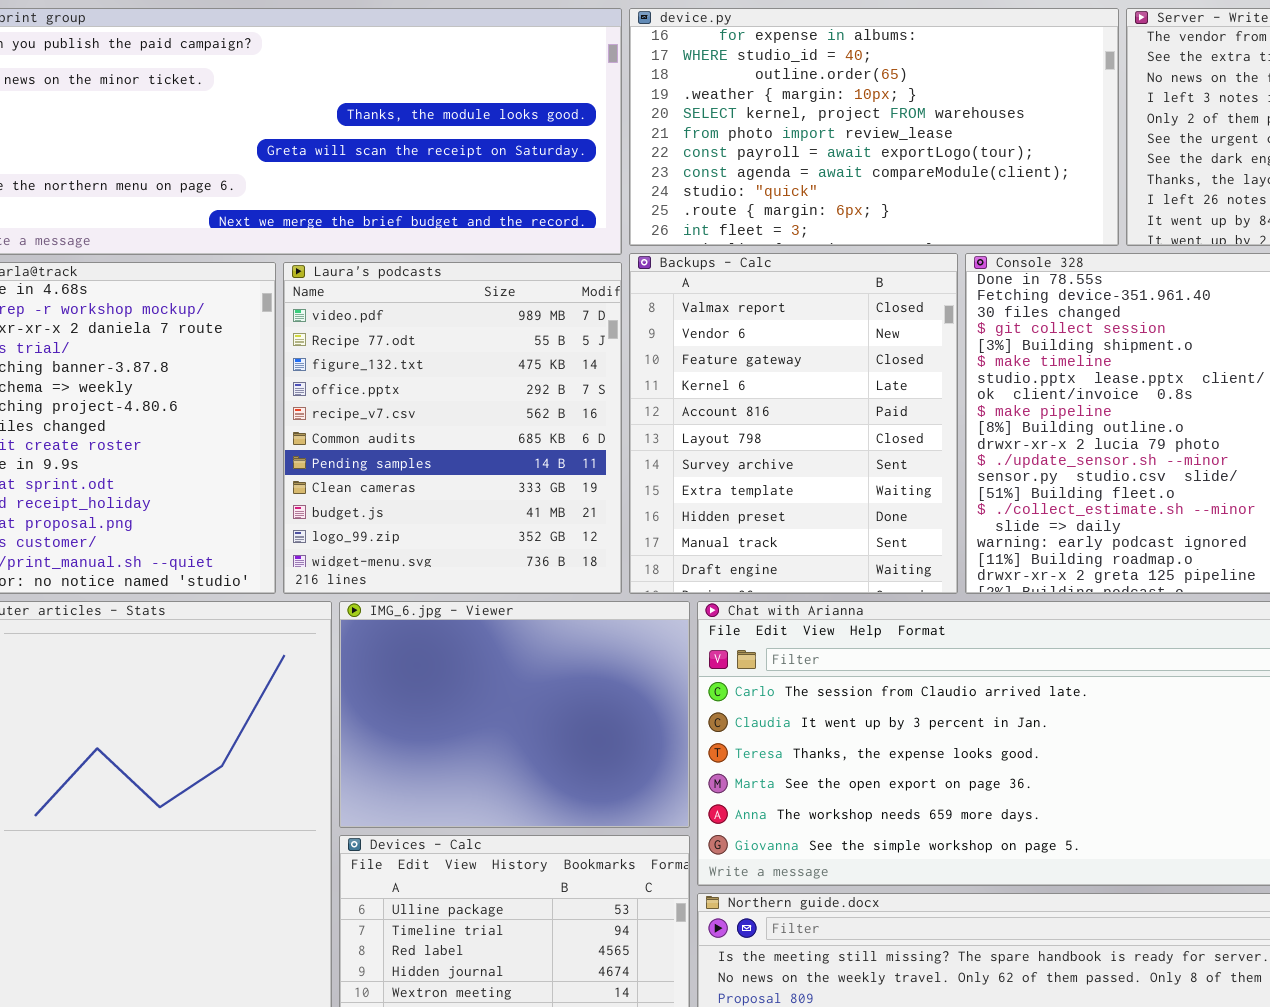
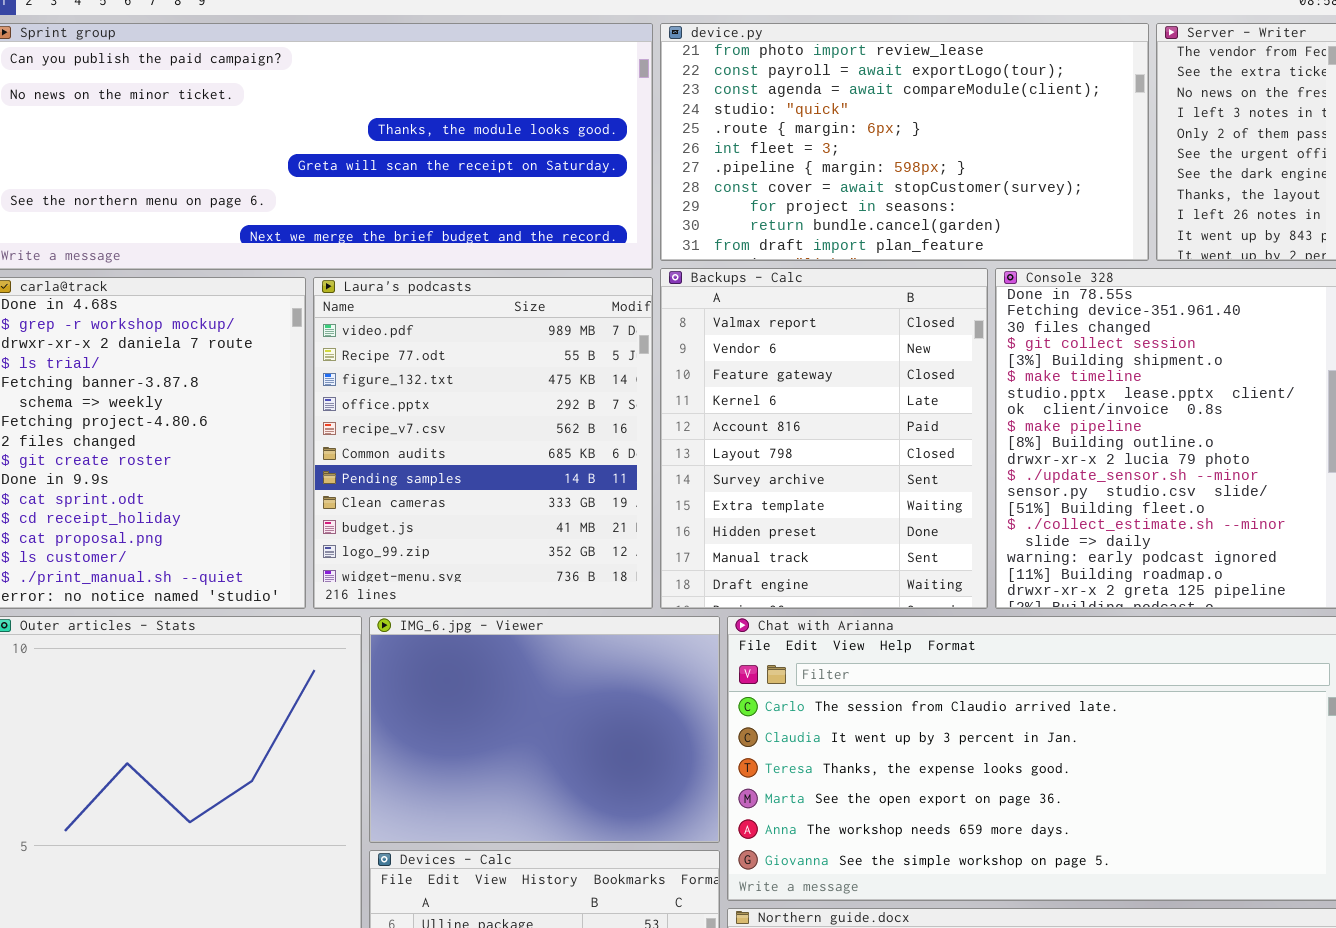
device.py: [629,8,1119,246] -> [660,23,1149,261], scrolled down 5 rows

